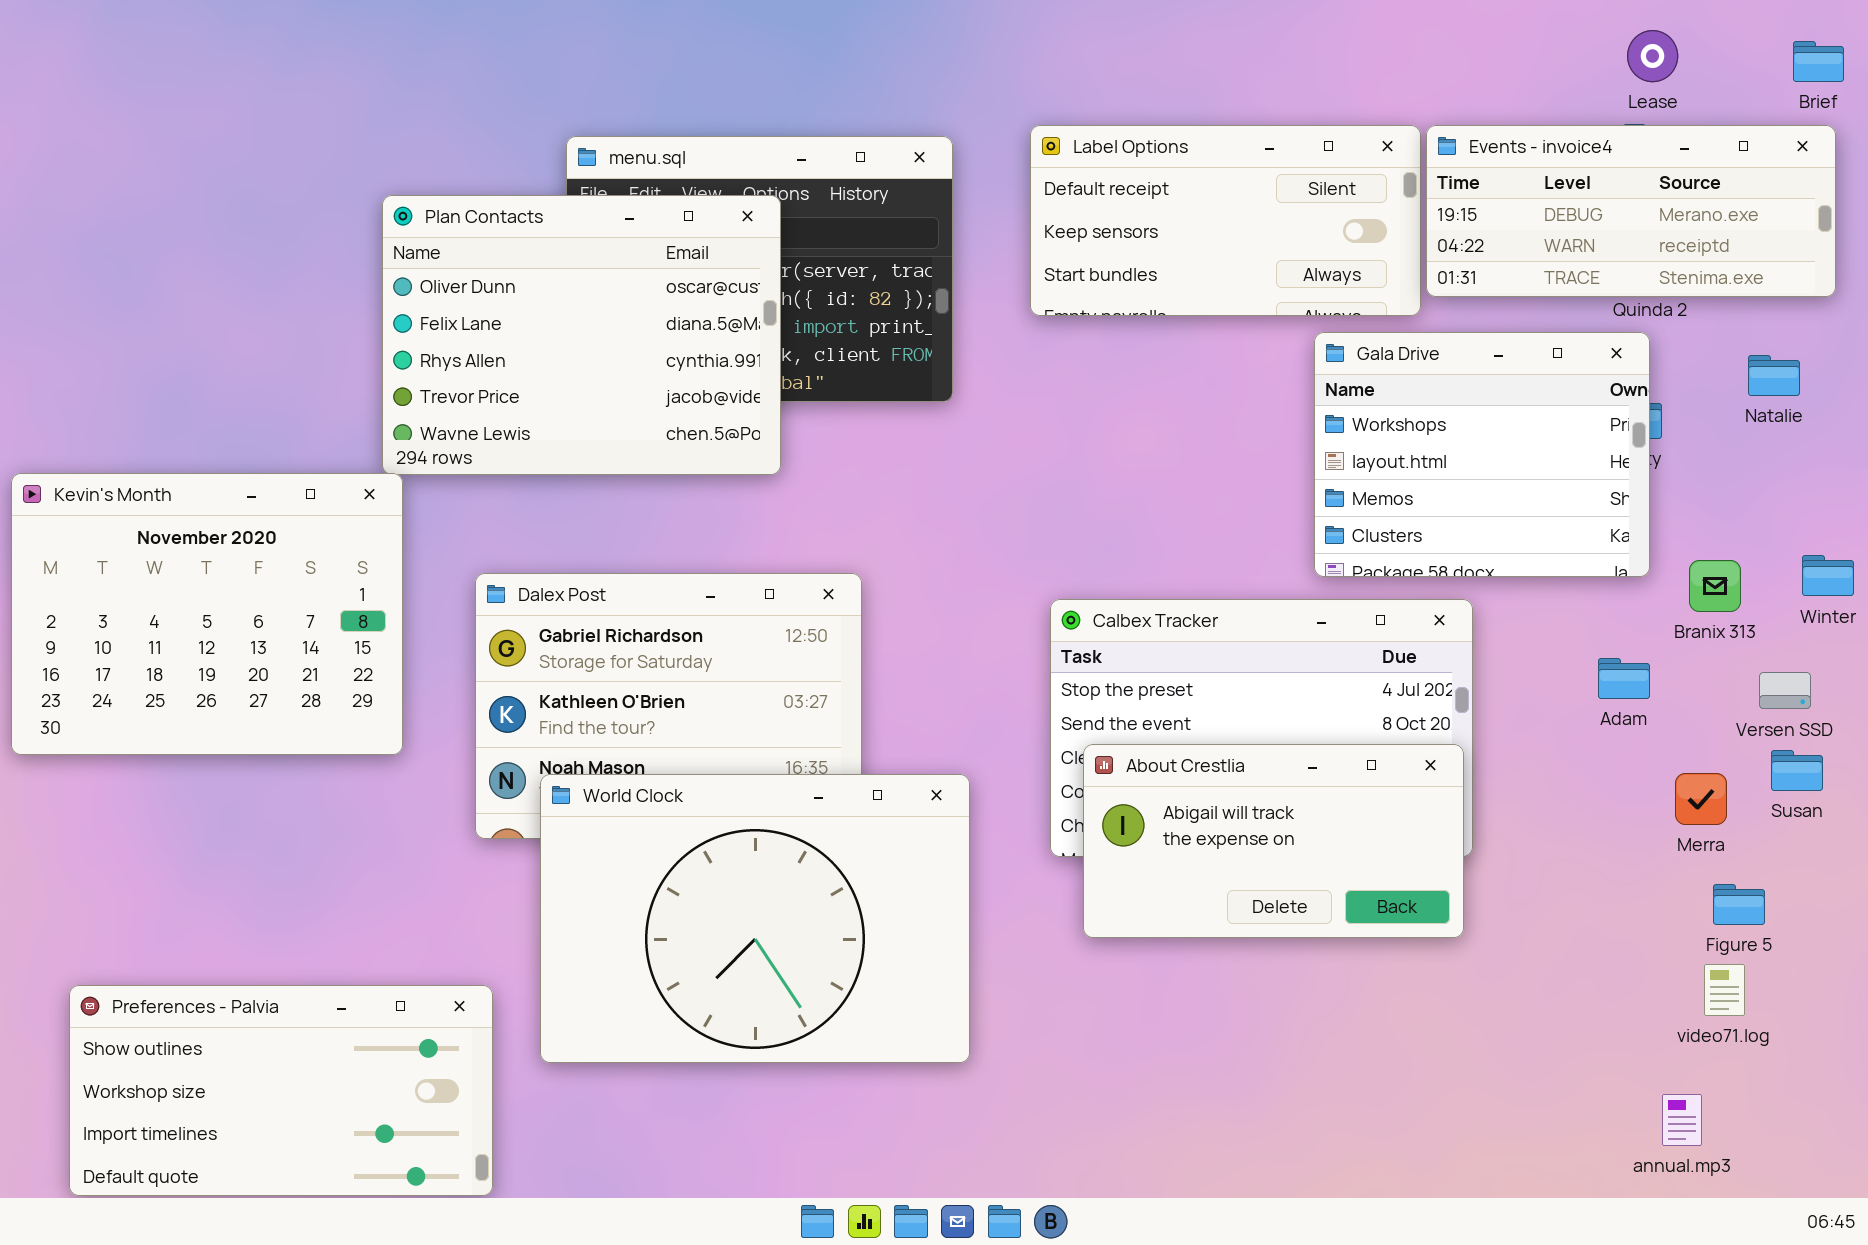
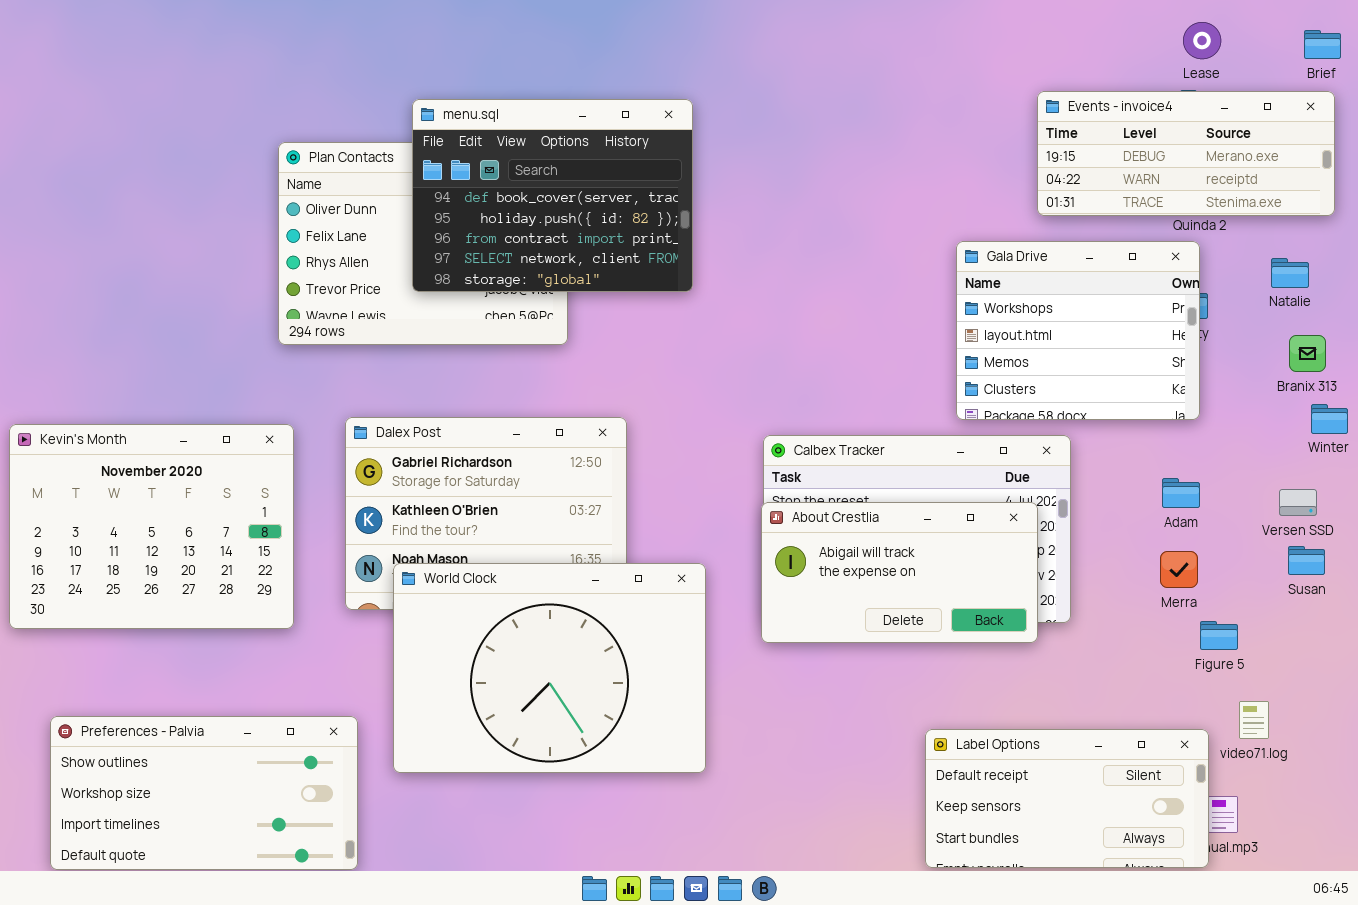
Label Options: [1030,125,1421,316] -> [925,729,1209,868], moved
menu.sql: [566,136,953,402] -> [412,99,693,292], raised
Kevin's Month: [11,473,403,755] -> [9,424,294,629], moved
Branix 313: [1689,560,1741,612] -> [1289,335,1326,372], moved
About Crestlia: [1083,744,1464,938] -> [761,502,1038,643], moved
Merra: [1675,773,1727,825] -> [1160,551,1198,588], moved
Figure 5: [1713,884,1765,925] -> [1200,621,1238,650], moved

